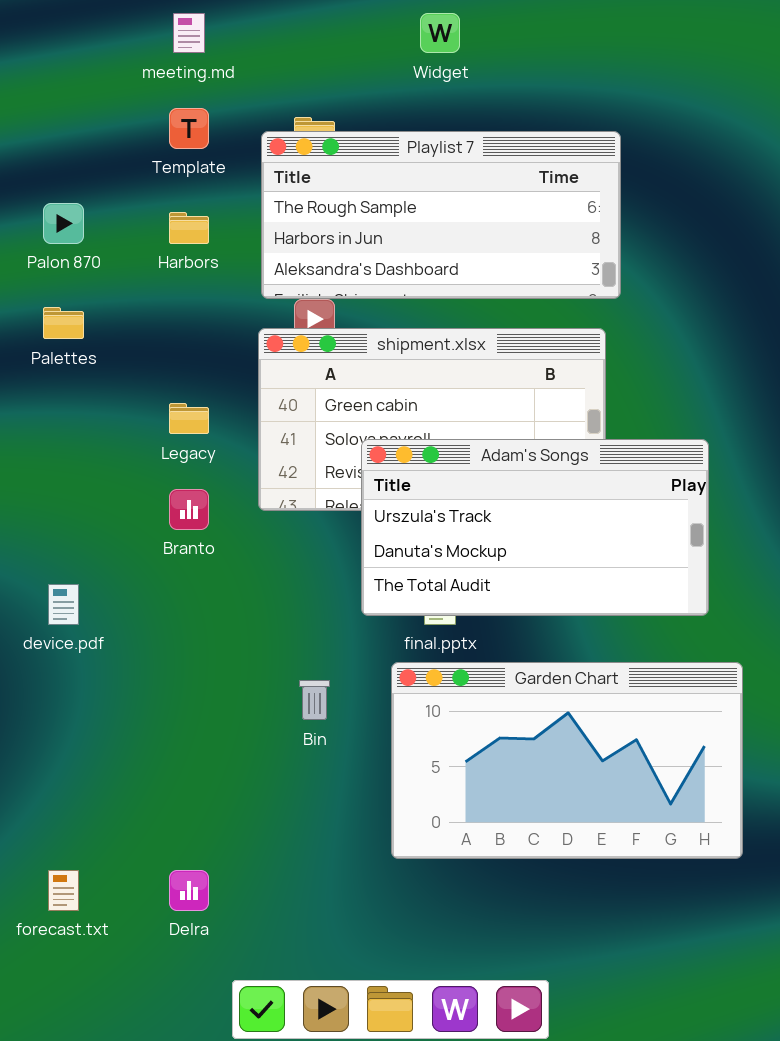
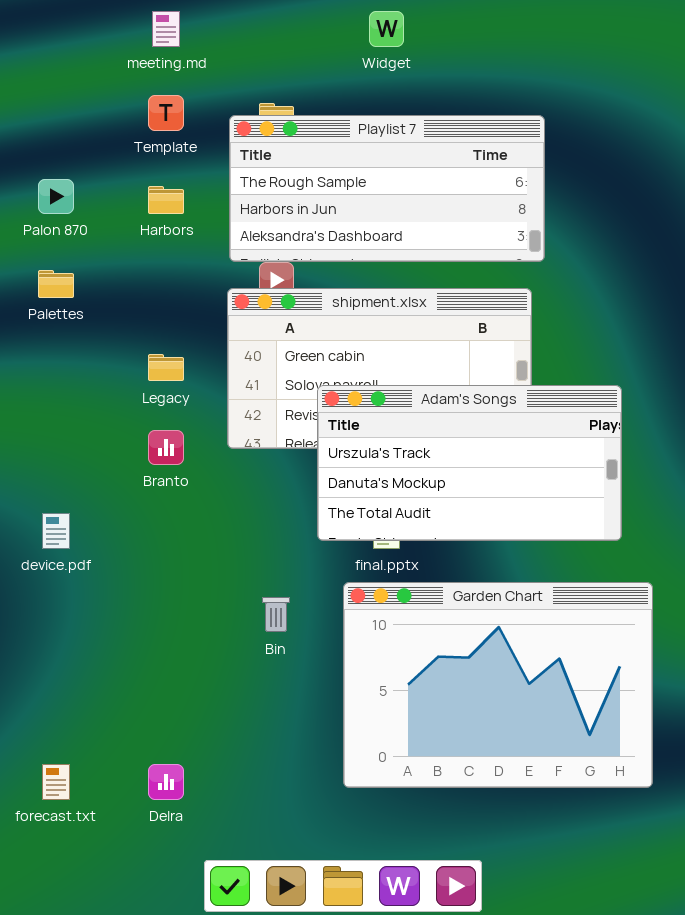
Garden Chart: [391,662,743,859] -> [343,582,653,788], resized

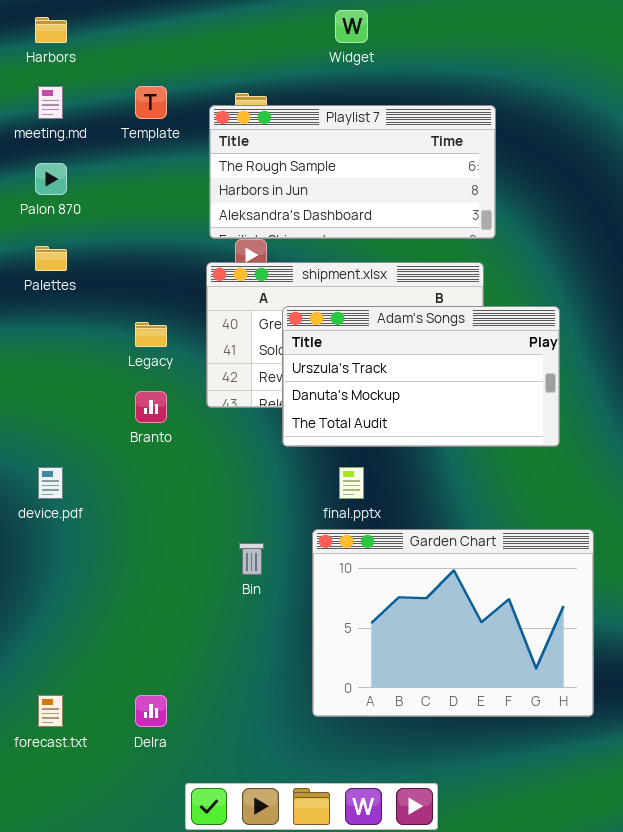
meeting.md: [152,11,180,47] -> [38,86,63,119], moved
Harbors: [148,186,184,214] -> [35,17,67,43], moved
Adam's Songs: [317,385,622,541] -> [282,306,560,447], moved

